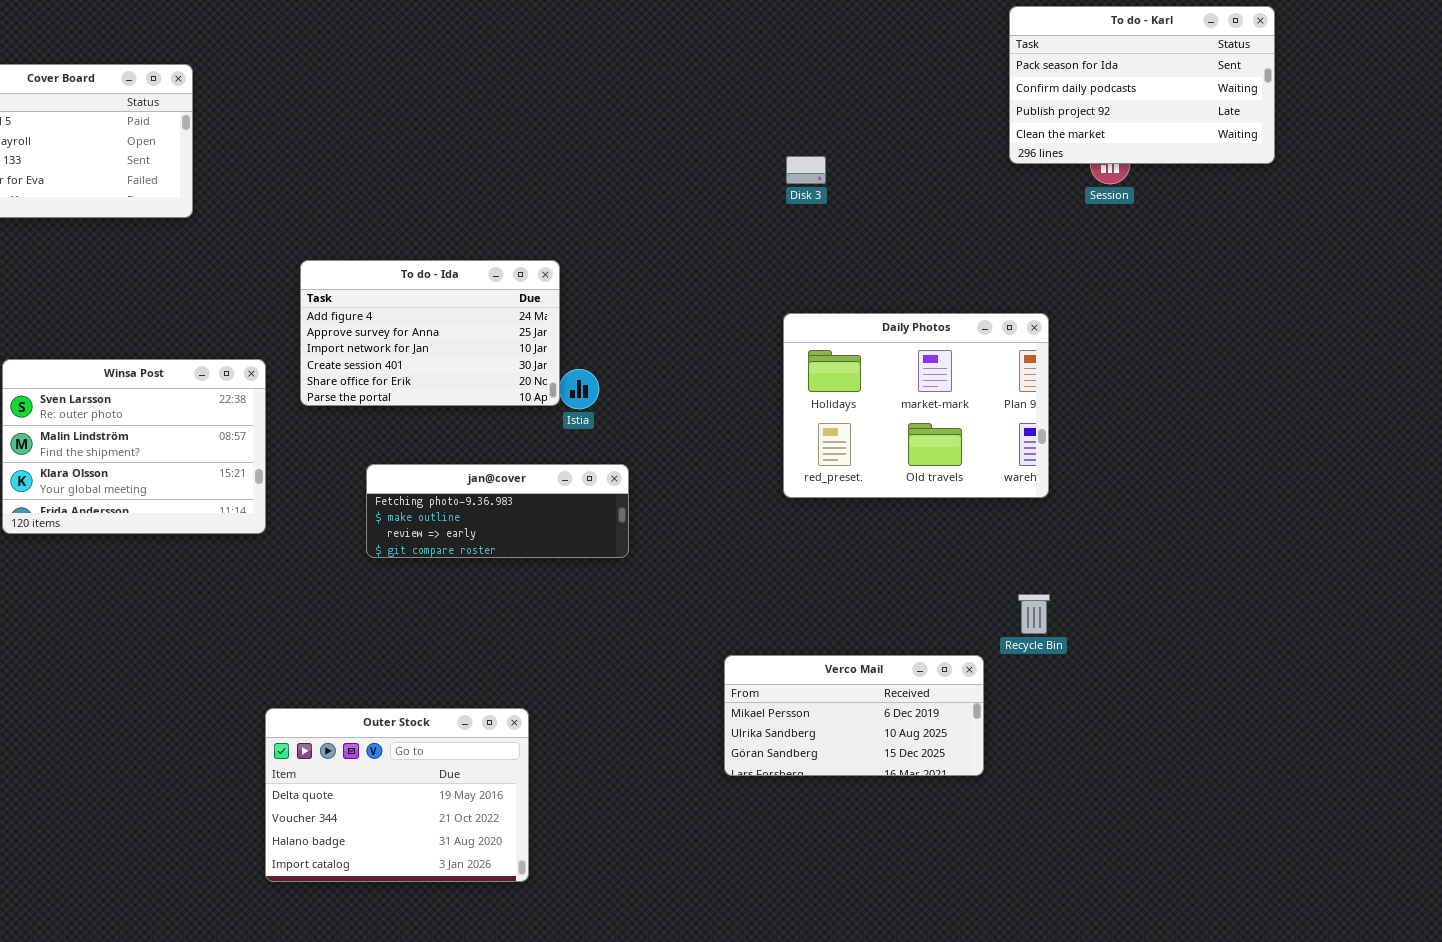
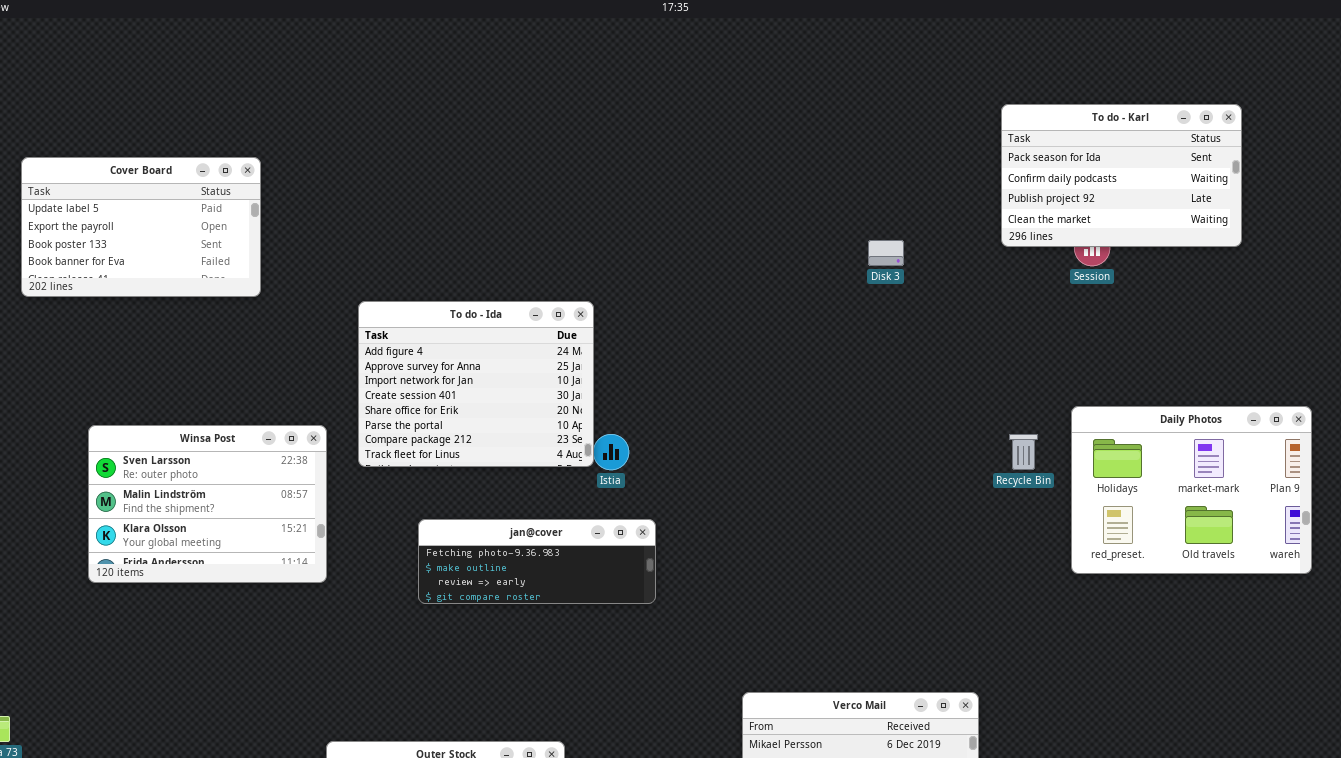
Disk 3: [786,156,826,184] -> [868,240,904,266], moved
To do - Ida: [300,260,560,406] -> [358,301,594,467], resized
Daily Photos: [783,313,1049,498] -> [1071,406,1312,574], moved
Recycle Bin: [1018,594,1050,634] -> [1009,434,1038,470], moved

